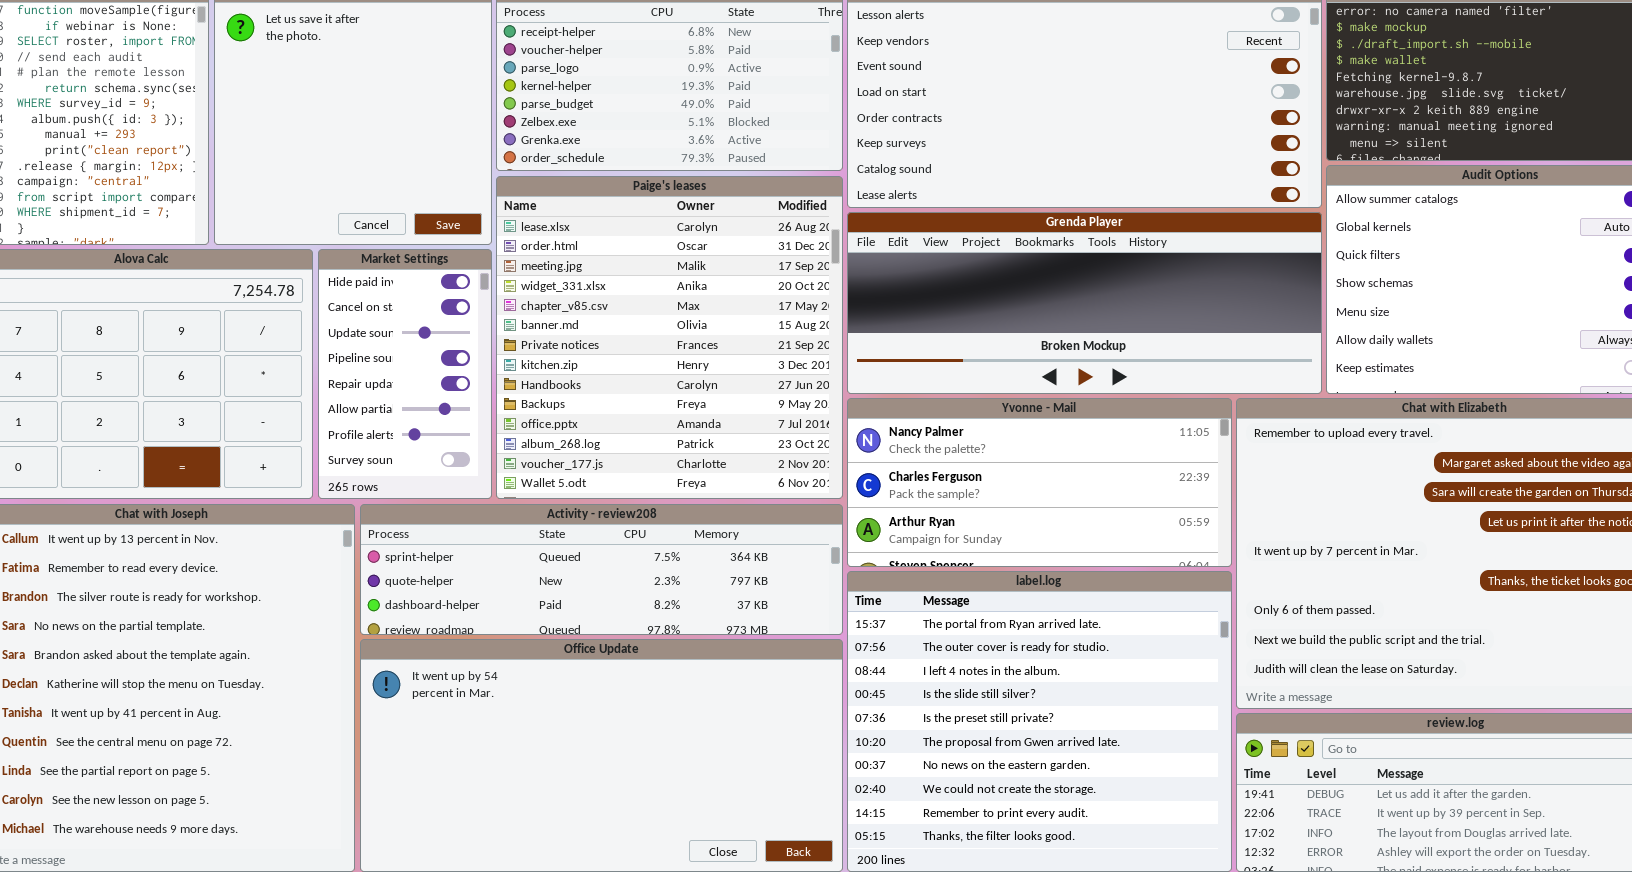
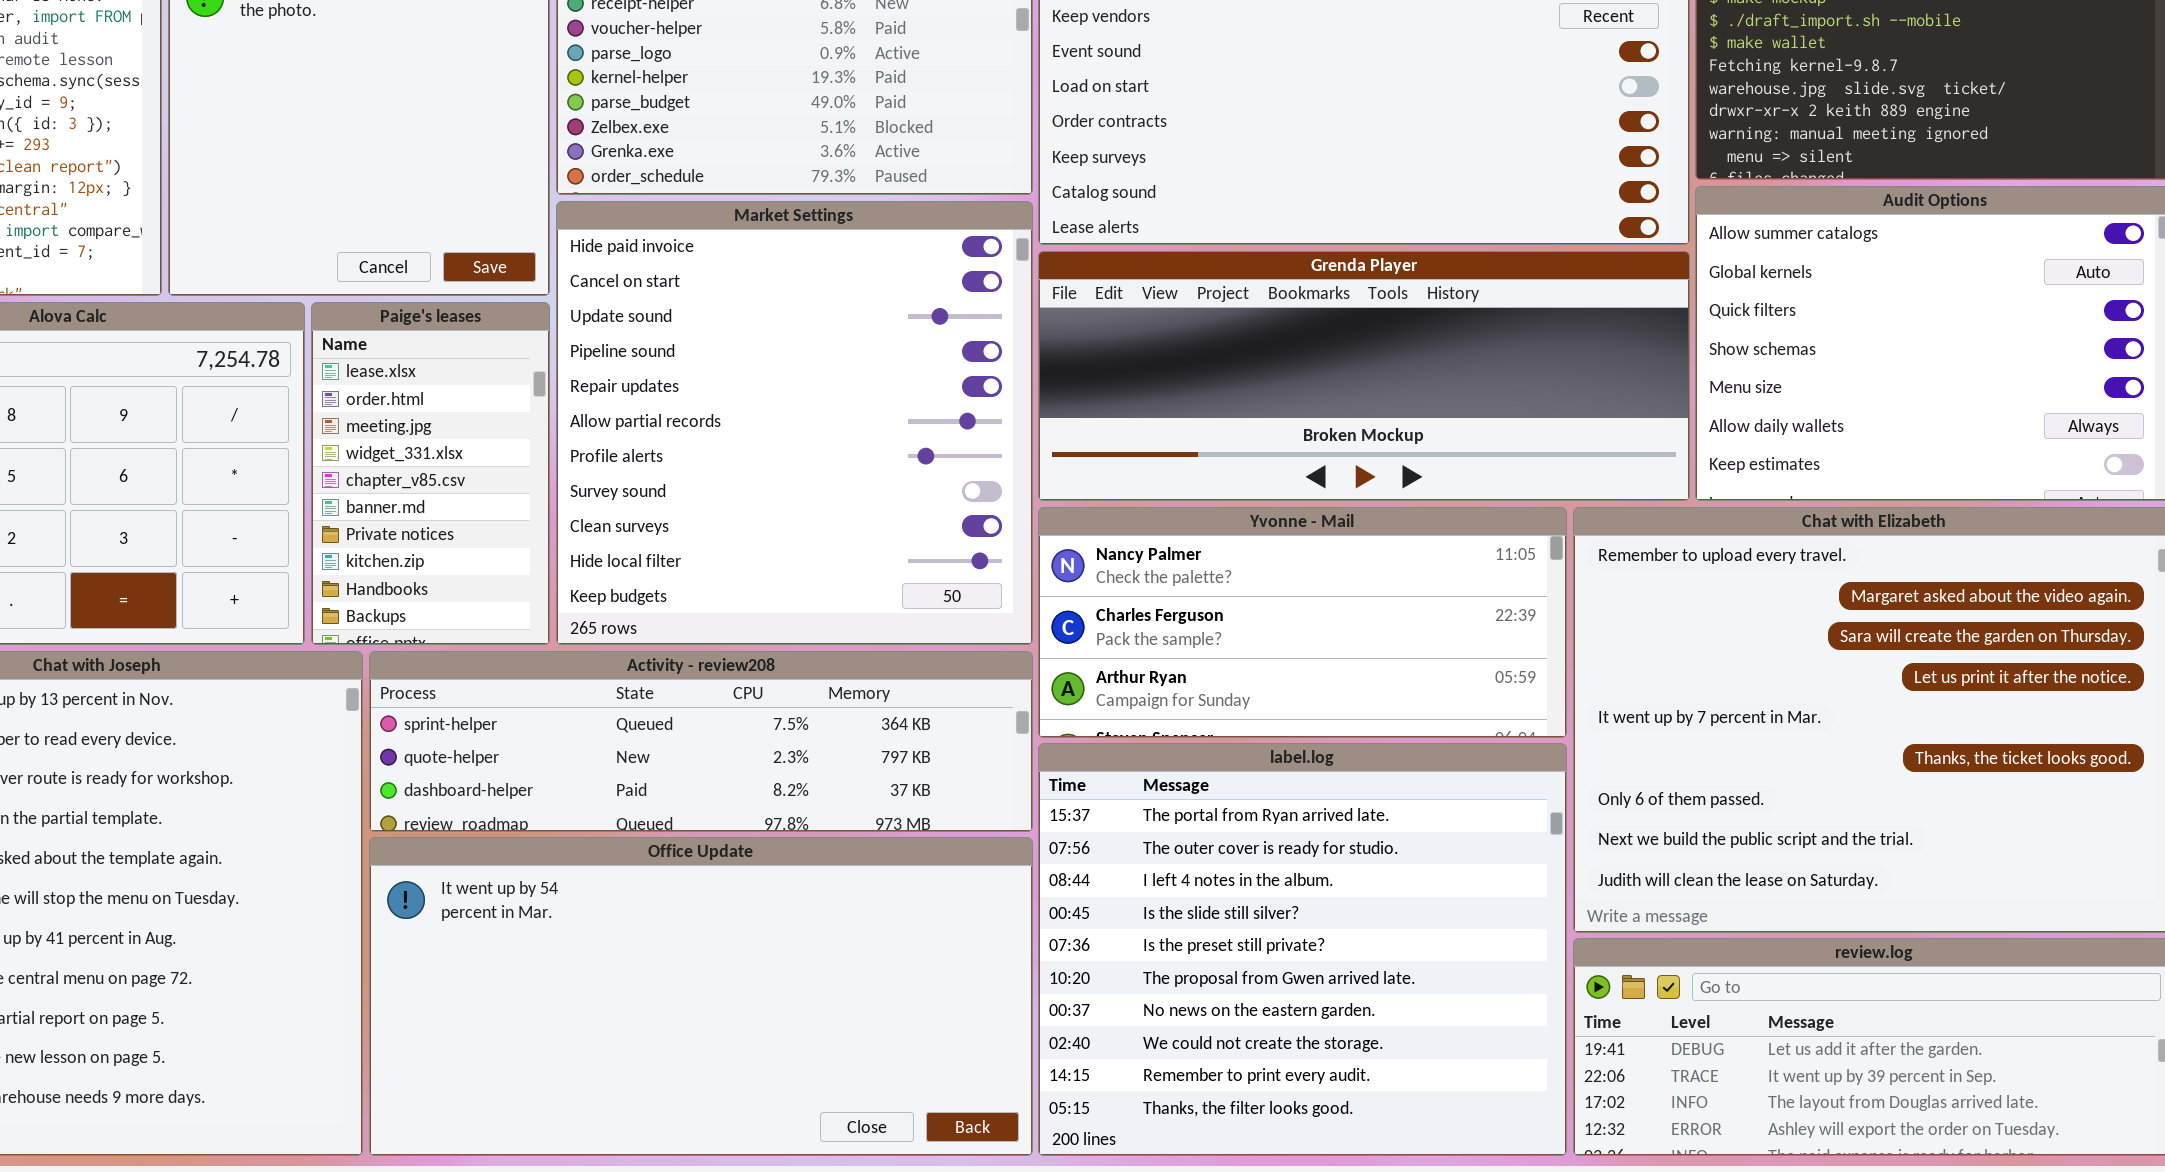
Paige's leases: [496,176,843,499] -> [311,302,550,645], moved, resized
Market Settings: [318,249,492,499] -> [556,201,1033,645], moved, resized

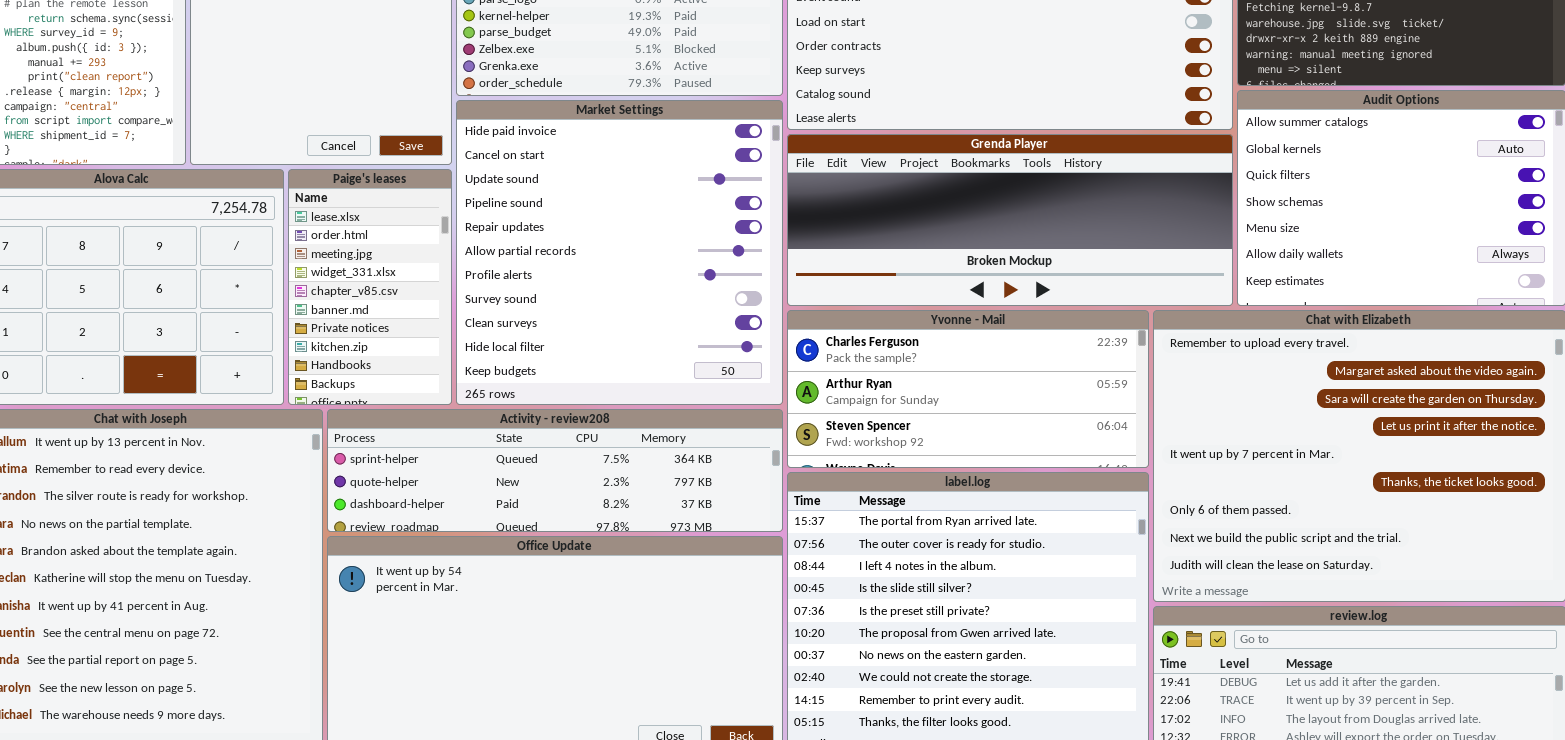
Yvonne - Mail: [1038,507,1567,738] -> [787,310,1149,468], scrolled down 1 row

